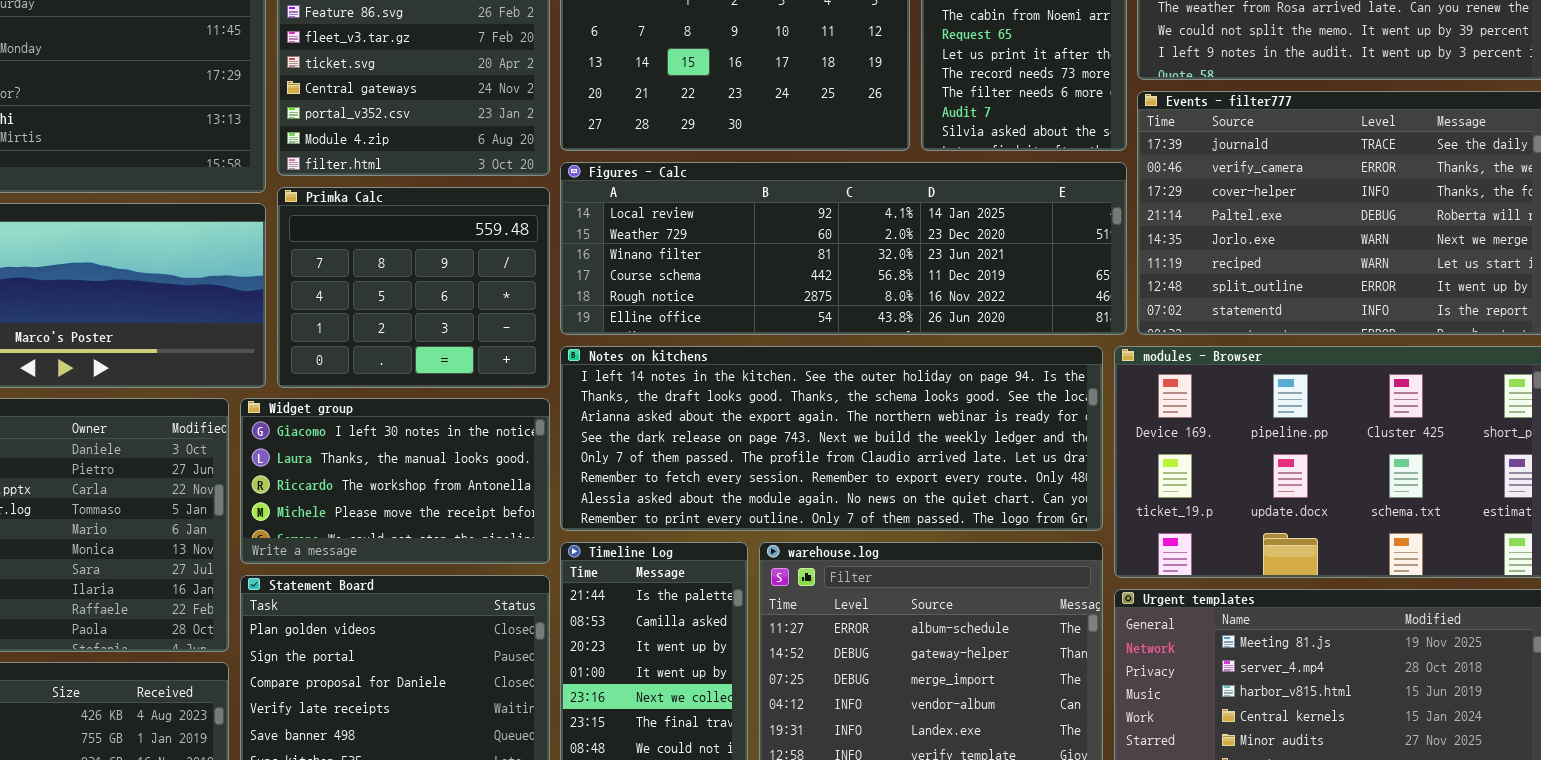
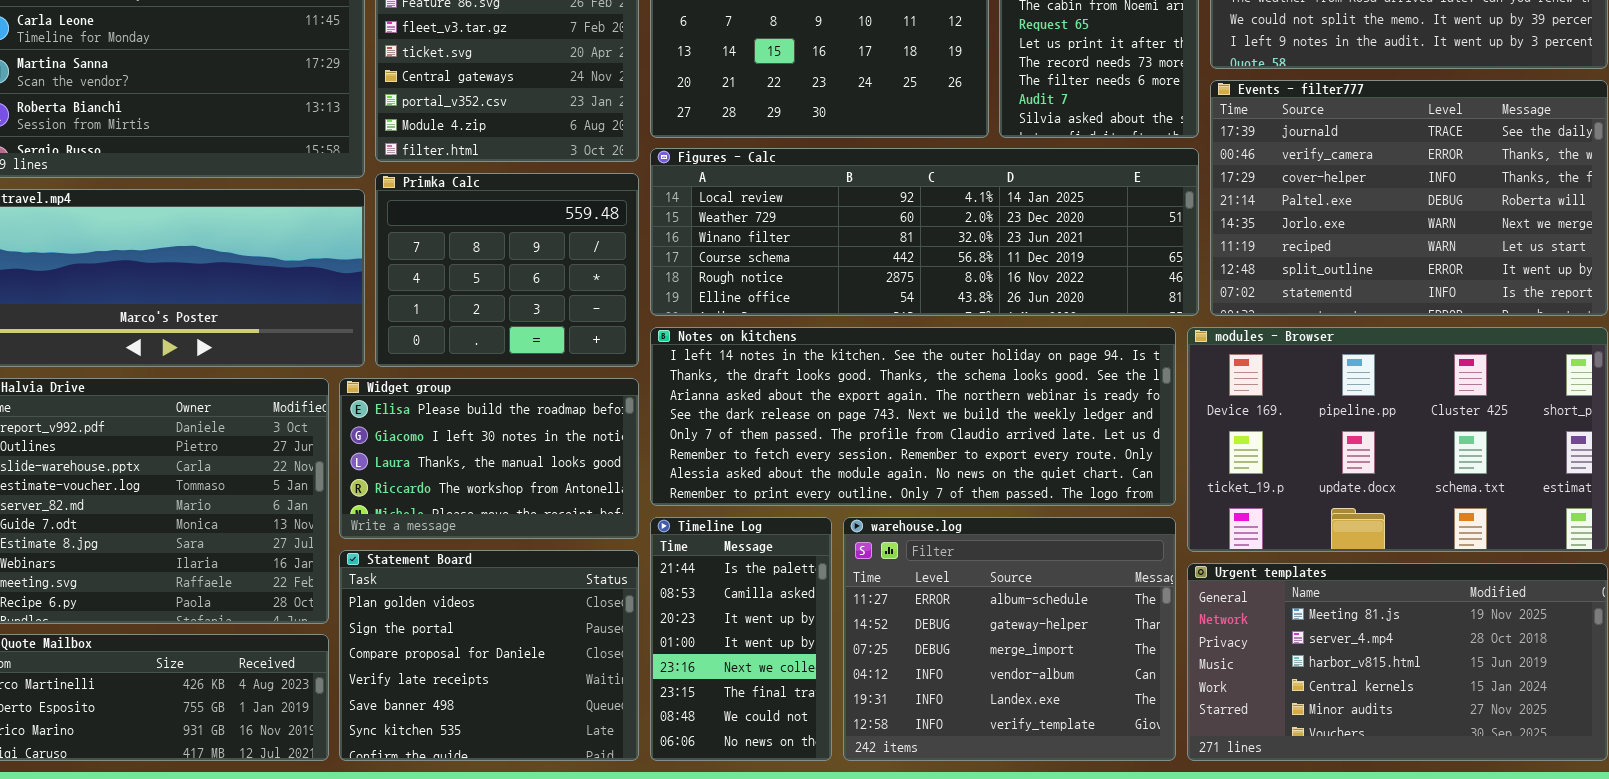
Widget group: [240,398,550,564] -> [339,378,639,539], scrolled up 1 row

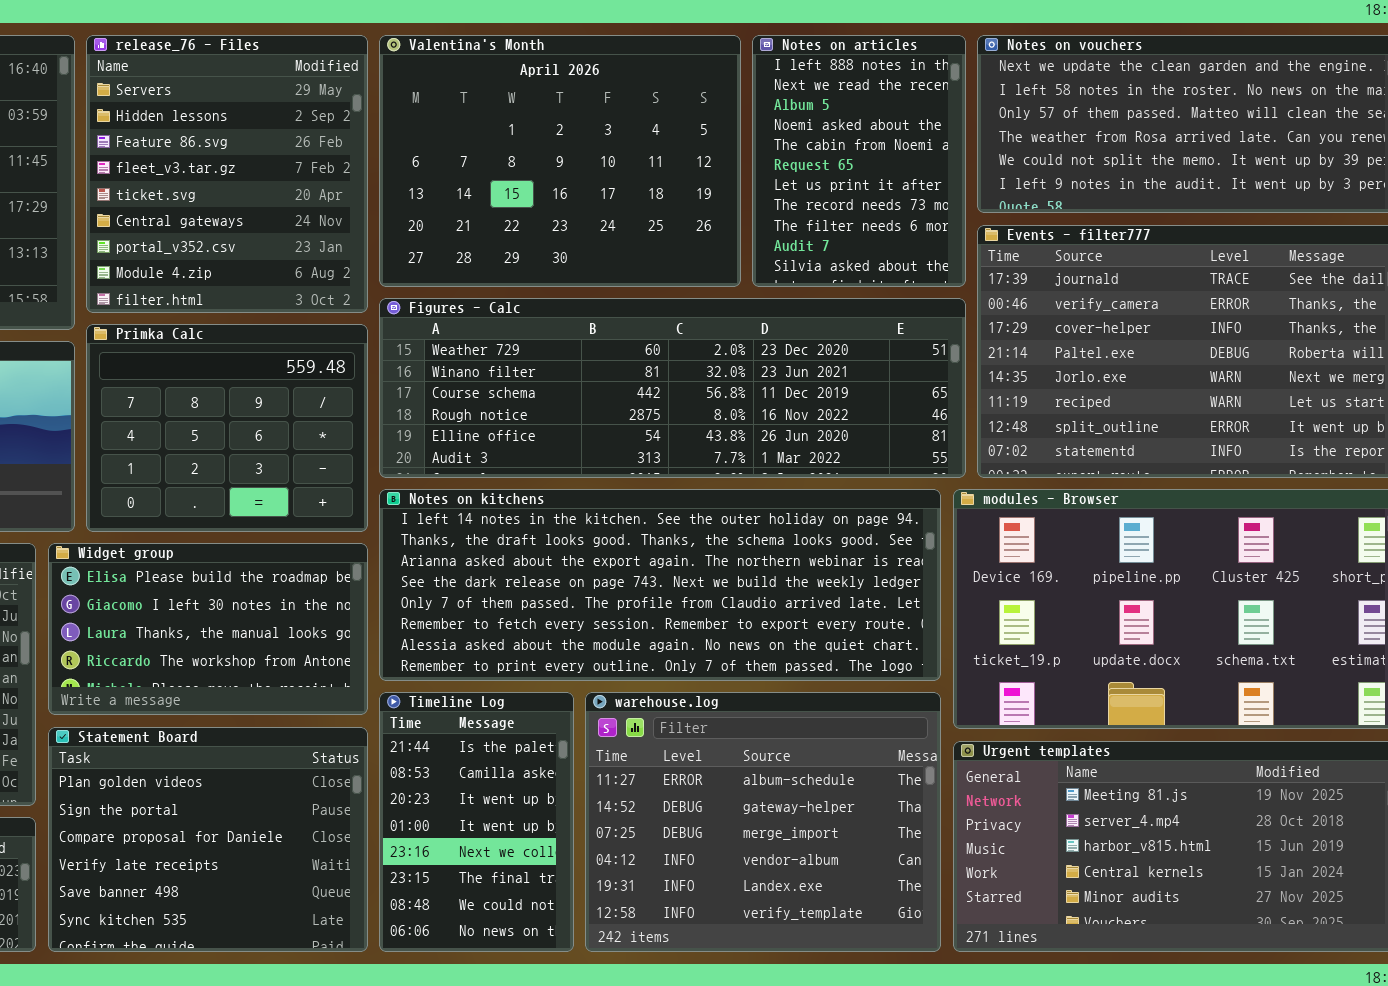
Figures - Calc: [650,148,1199,316] -> [379,298,966,478], scrolled down 1 row

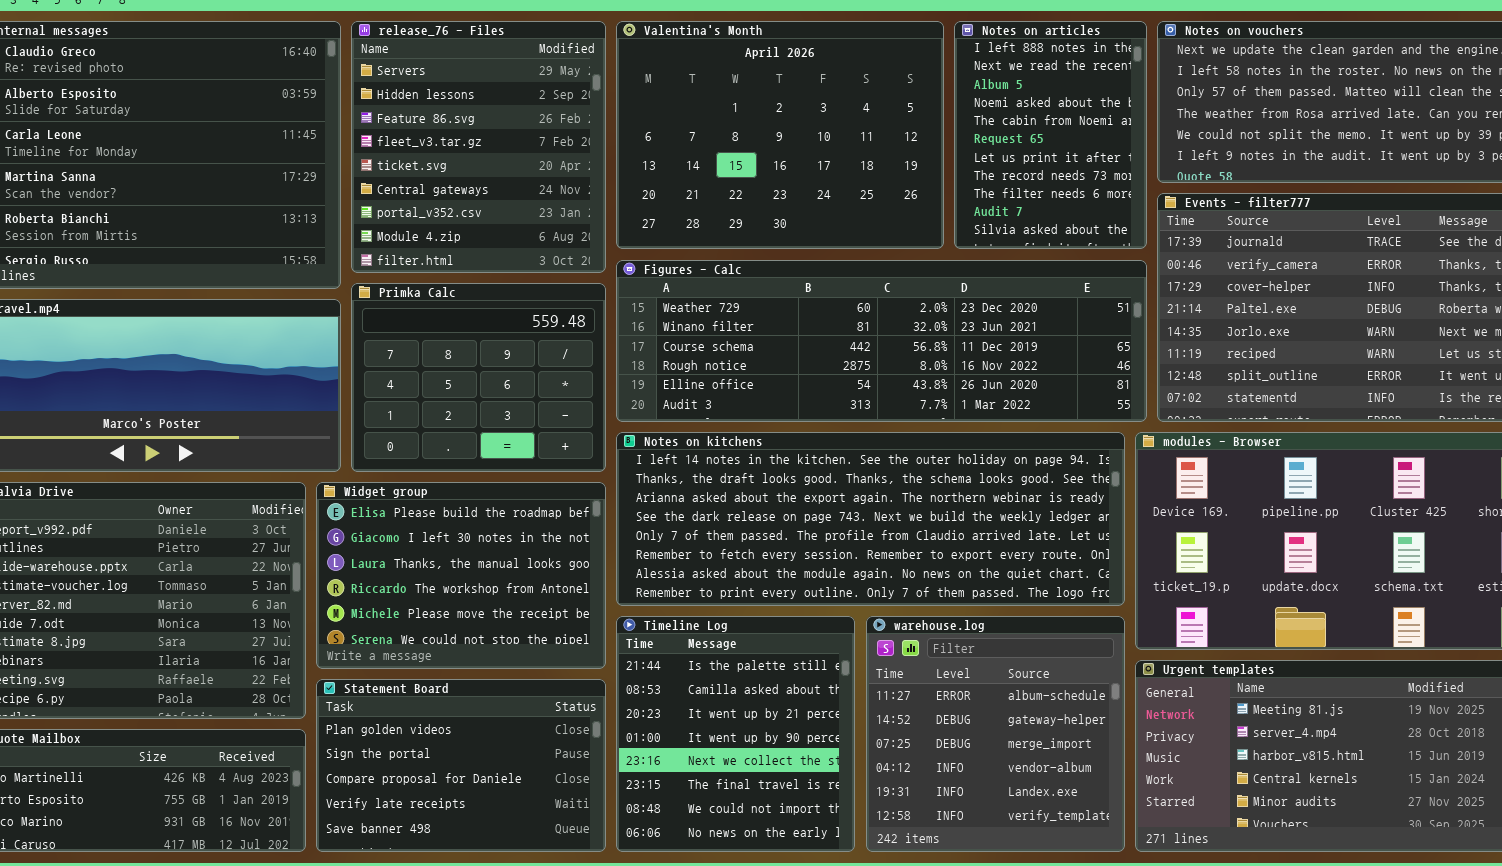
Widget group: [48,543,368,715] -> [316,482,606,669], resized
Timeline Log: [379,692,574,952] -> [616,616,855,852], resized
warehouse.log: [585,692,941,952] -> [866,616,1125,852], resized
Statement Board: [48,727,368,952] -> [316,679,606,852], resized

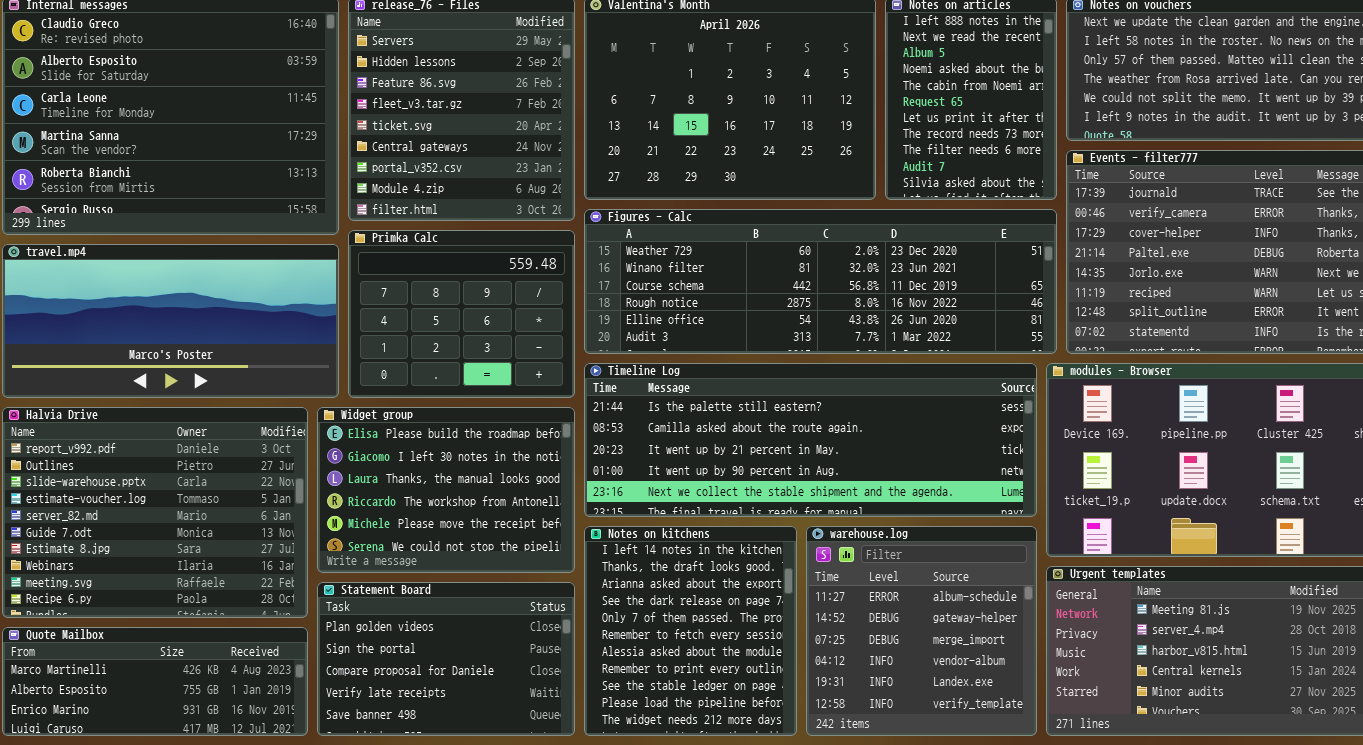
Notes on kitchens: [616,432,1125,606] -> [584,526,797,736], moved, resized
Timeline Log: [616,616,855,852] -> [584,363,1037,517], moved, resized

